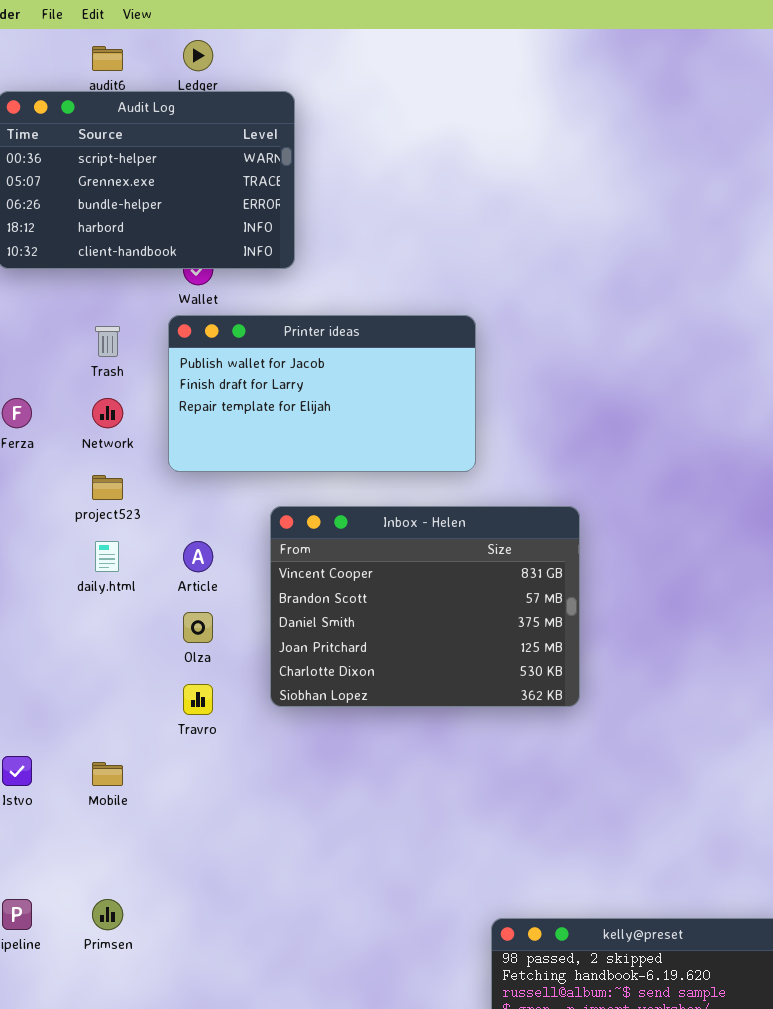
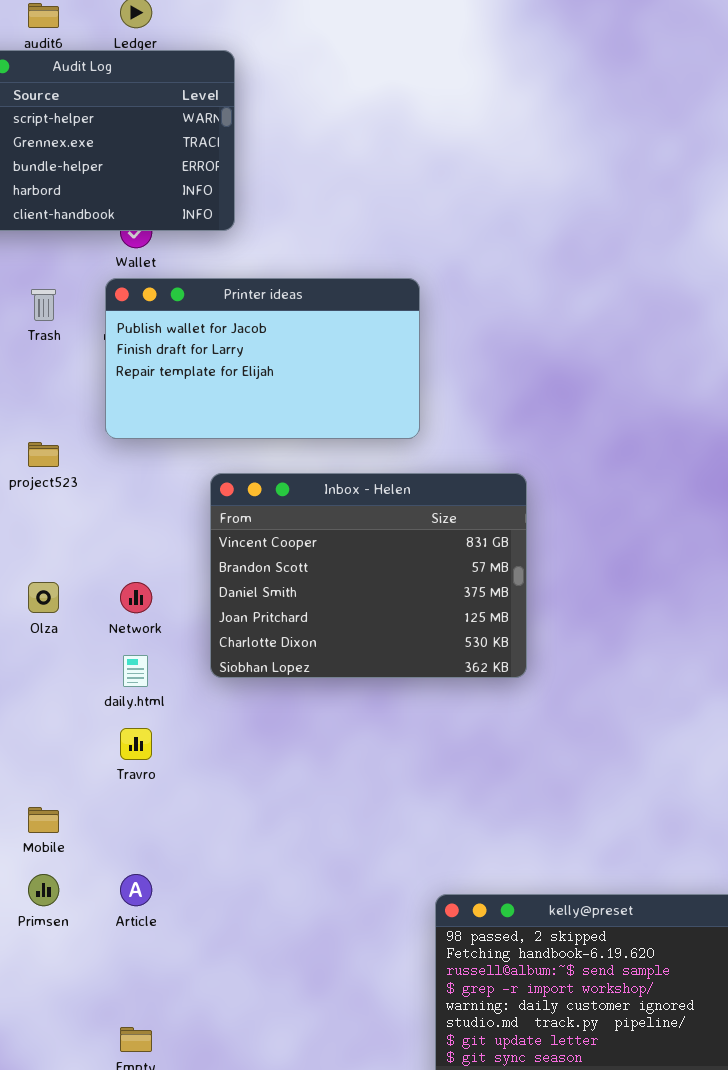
Network: [92,398,123,428] -> [120,582,152,613], moved
daily.html: [95,541,119,572] -> [123,655,148,687], moved
Article: [183,541,213,572] -> [120,874,152,906], moved
Olza: [183,612,213,643] -> [28,582,59,613], moved
Travro: [183,684,213,715] -> [120,728,152,760], moved
Mobile: [92,762,123,786] -> [28,807,59,833], moved

